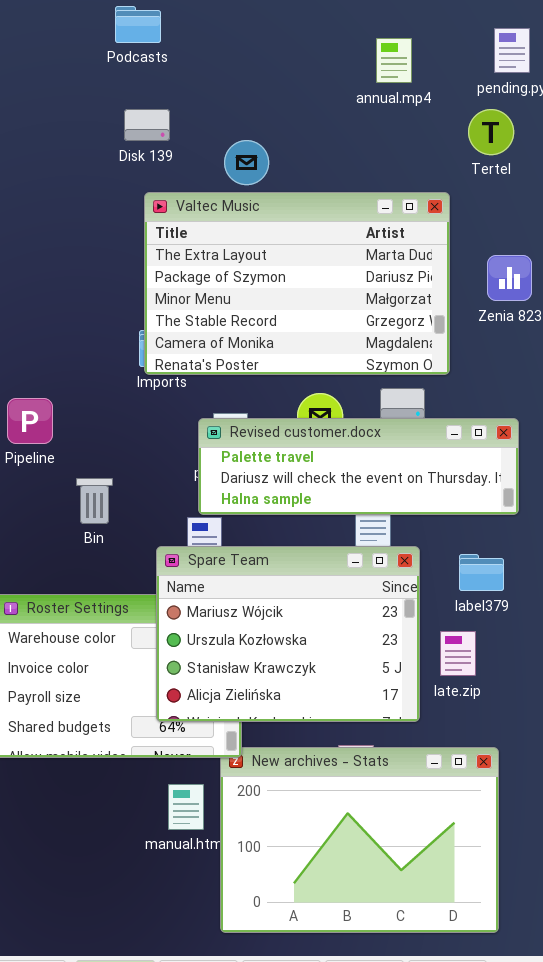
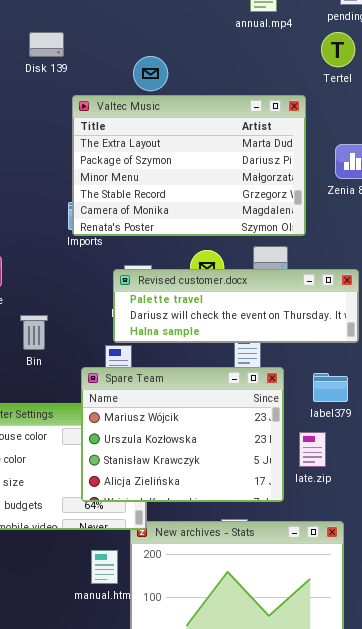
Disk 139: [124,109,170,141] -> [29,32,64,57], moved

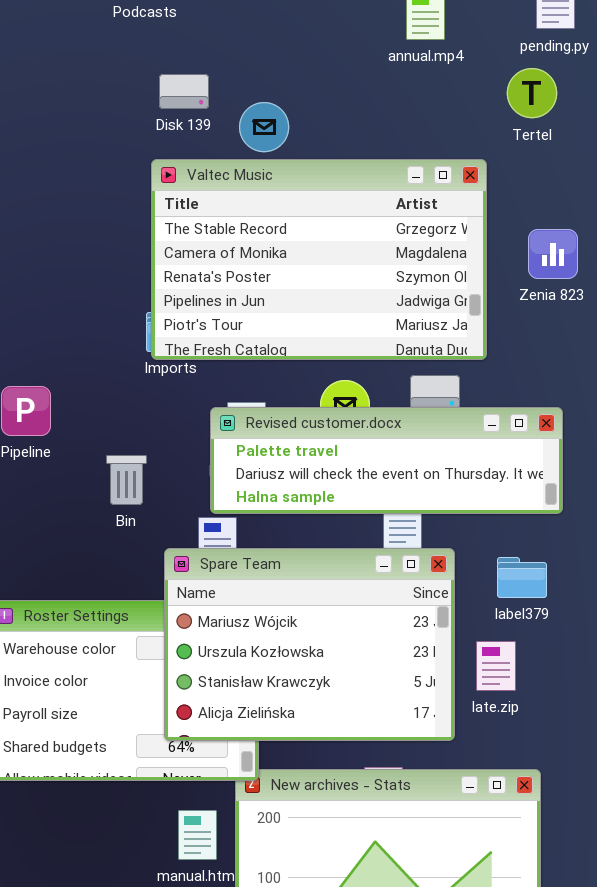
Disk 139: [29,32,64,57] -> [159,74,209,109], moved
Valtec Music: [72,95,306,236] -> [151,159,487,360], scrolled down 3 rows
Bin: [20,315,48,350] -> [106,455,147,505], moved

